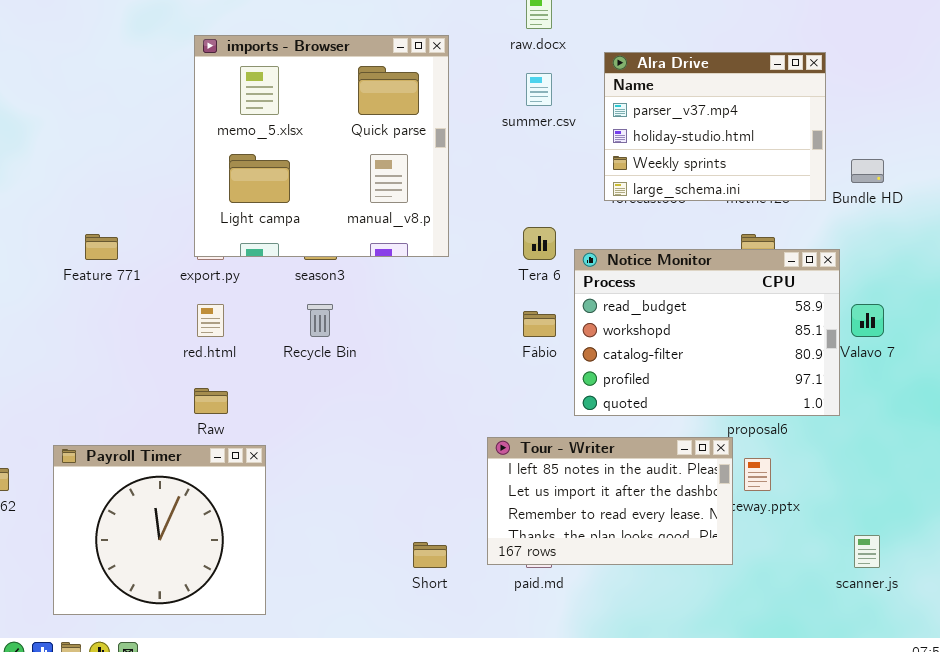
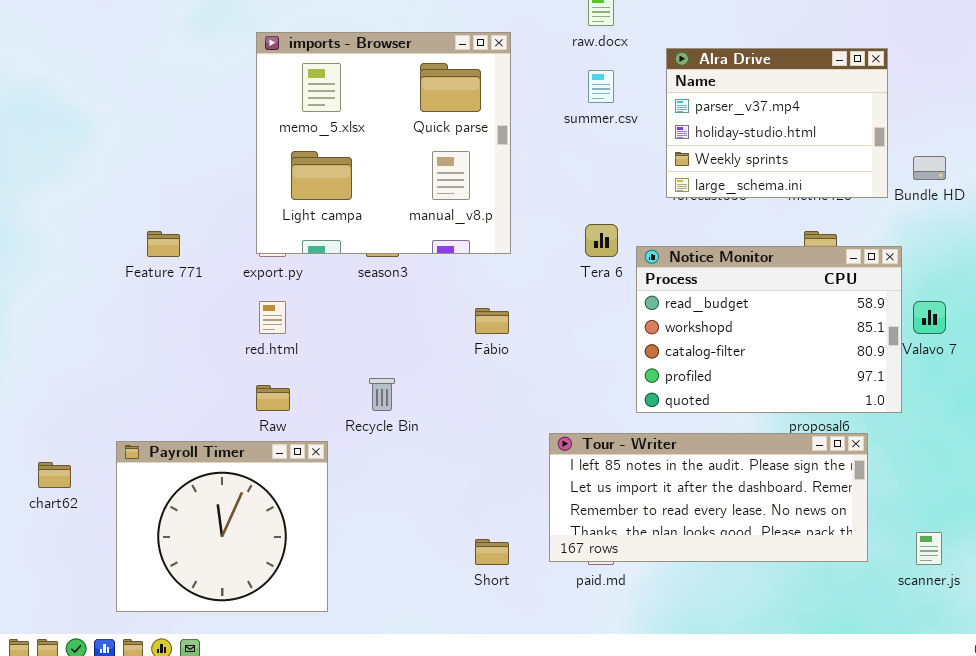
Recycle Bin: [307,304,333,337] -> [369,378,395,411], moved
Fábio: [523,311,556,337] -> [475,308,509,334], moved
Tour - Writer: [487,437,733,565] -> [549,433,868,562], resized

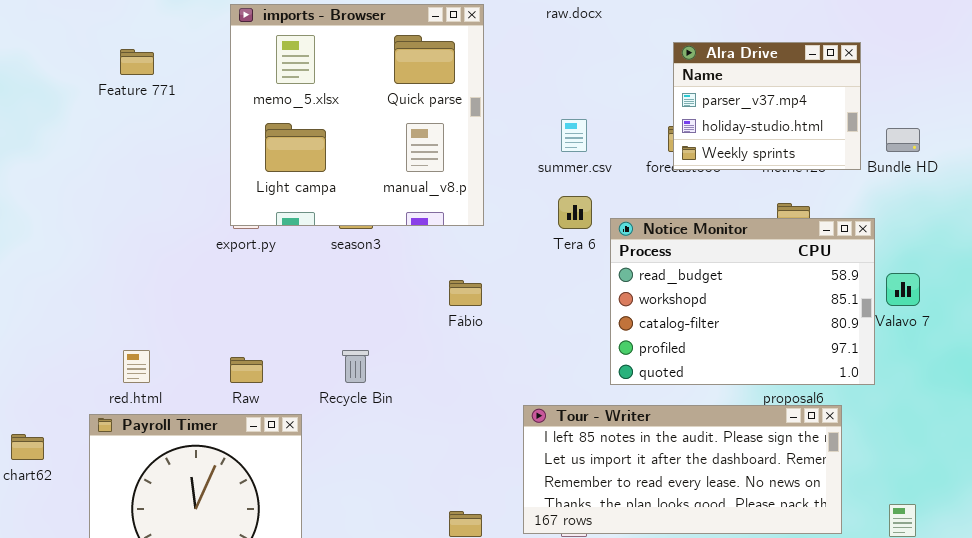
Alra Drive: [666,48,888,198] -> [673,42,861,170], resized
summer.csv: [588,70,614,103] -> [561,119,587,152], moved
Feature 771: [147,231,180,257] -> [120,49,154,75], moved
red.html: [259,301,286,334] -> [123,350,150,383], moved

